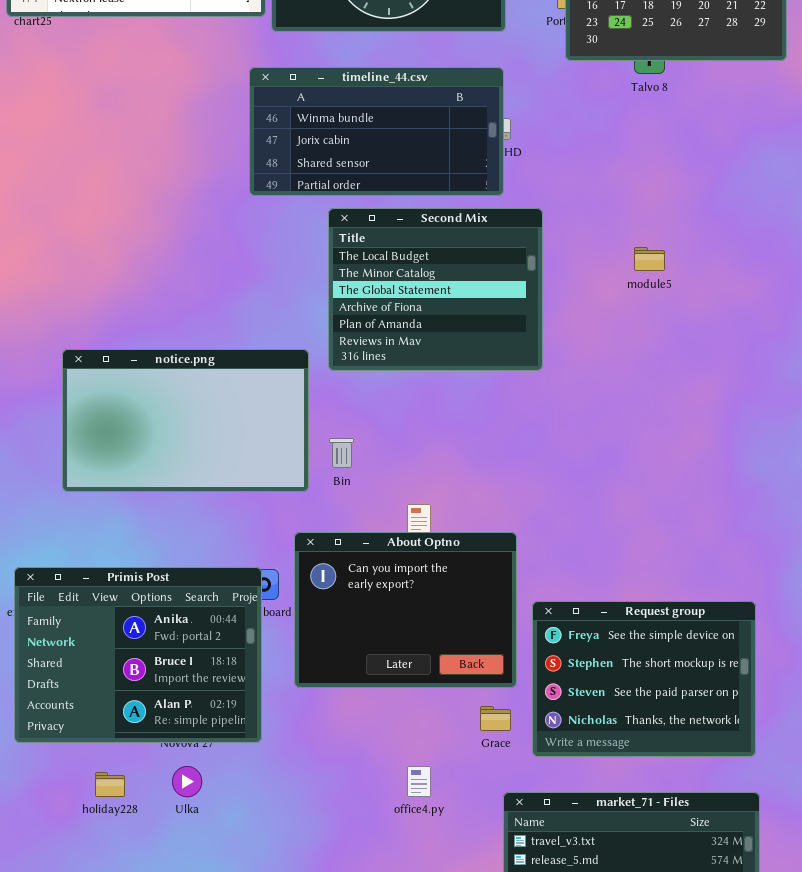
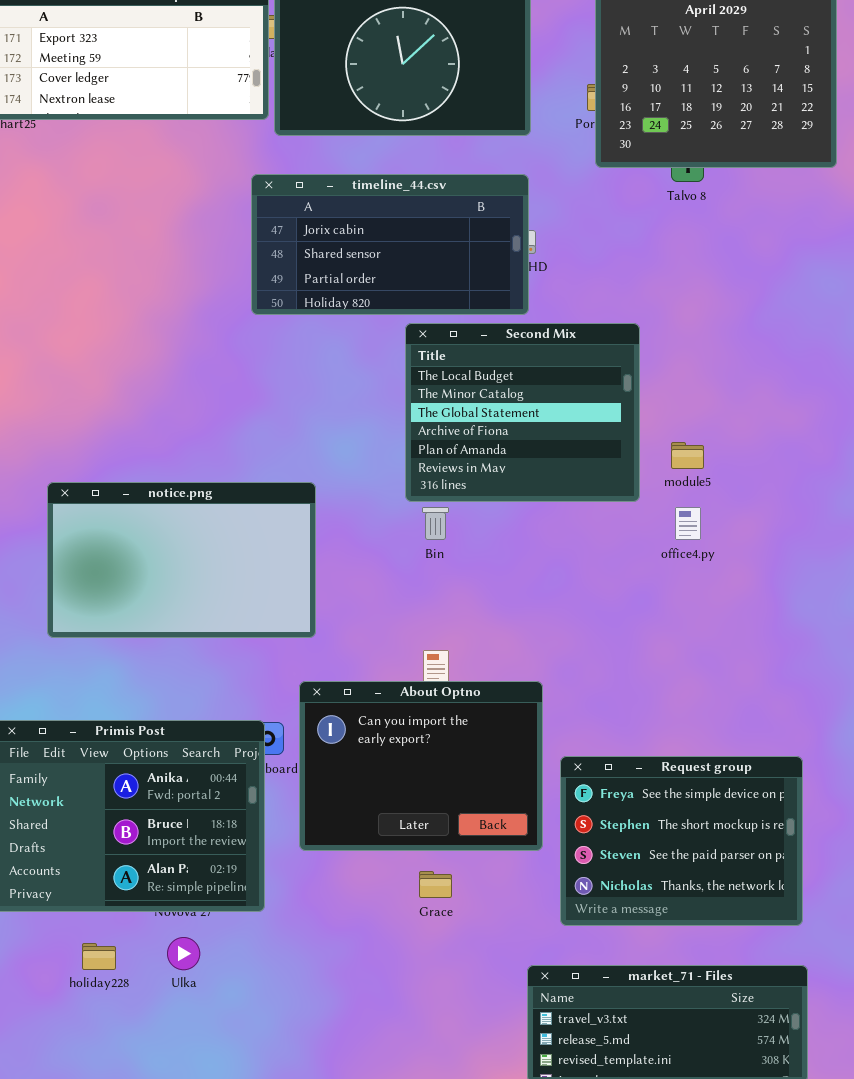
timeline_44.csv: [249,67,504,196] -> [251,174,529,315], scrolled down 1 row
Second Mix: [328,208,543,371] -> [405,323,640,502], moved
module5: [634,247,665,271] -> [671,442,704,469], moved
Bin: [329,438,354,468] -> [422,507,449,540], moved
Grace: [480,706,511,731] -> [419,871,452,898], moved
office4.py: [407,766,431,797] -> [675,507,701,540], moved

